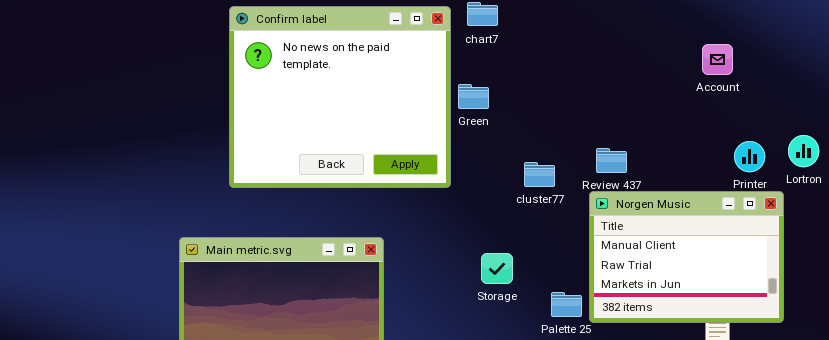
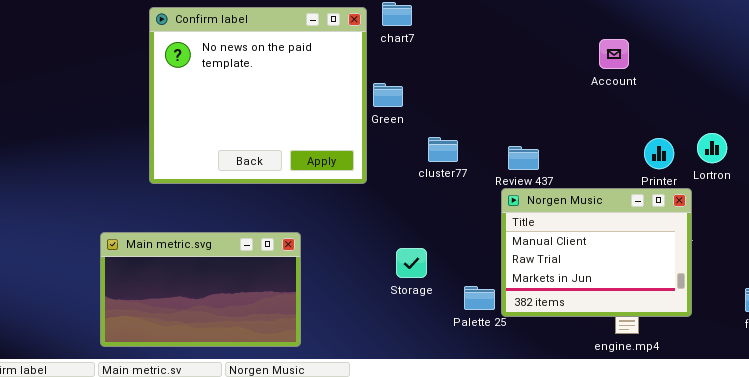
Account: [702,44,733,75] -> [599,39,629,69], moved
cluster77: [524,162,555,187] -> [428,137,458,162], moved

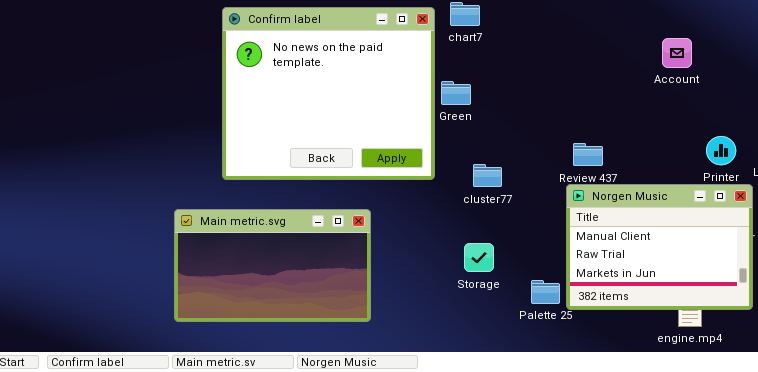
cluster77: [428,137,458,162] -> [473,164,502,187], moved
Main metric.svg: [100,232,301,347] -> [174,209,371,322], moved

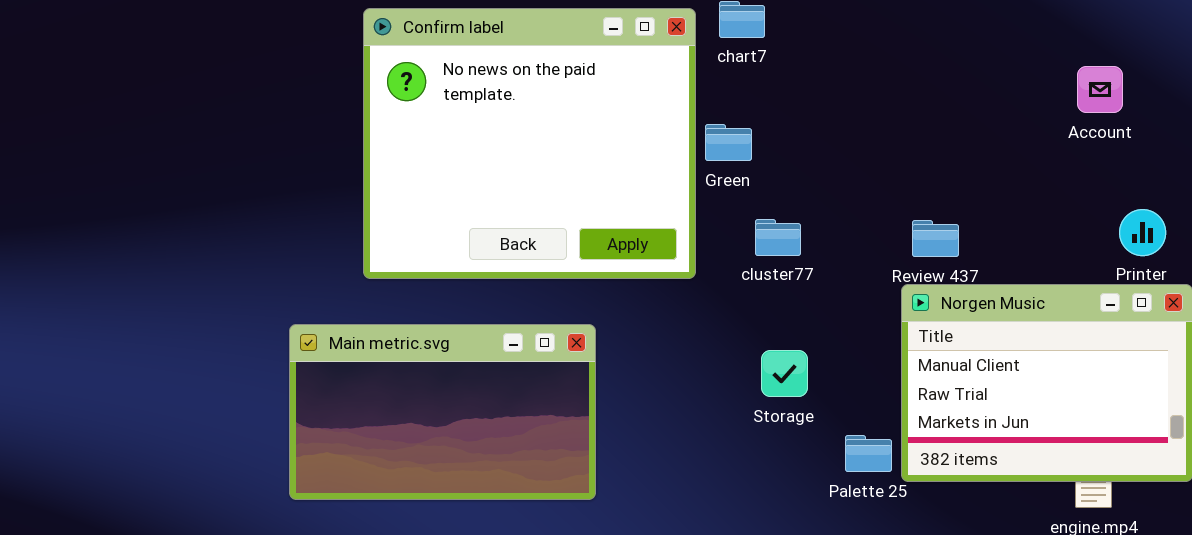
Account: [662,38,692,68] -> [1077,66,1123,113], moved
cluster77: [473,164,502,187] -> [755,219,801,256], moved
Storage: [464,243,494,272] -> [761,350,808,397], moved

